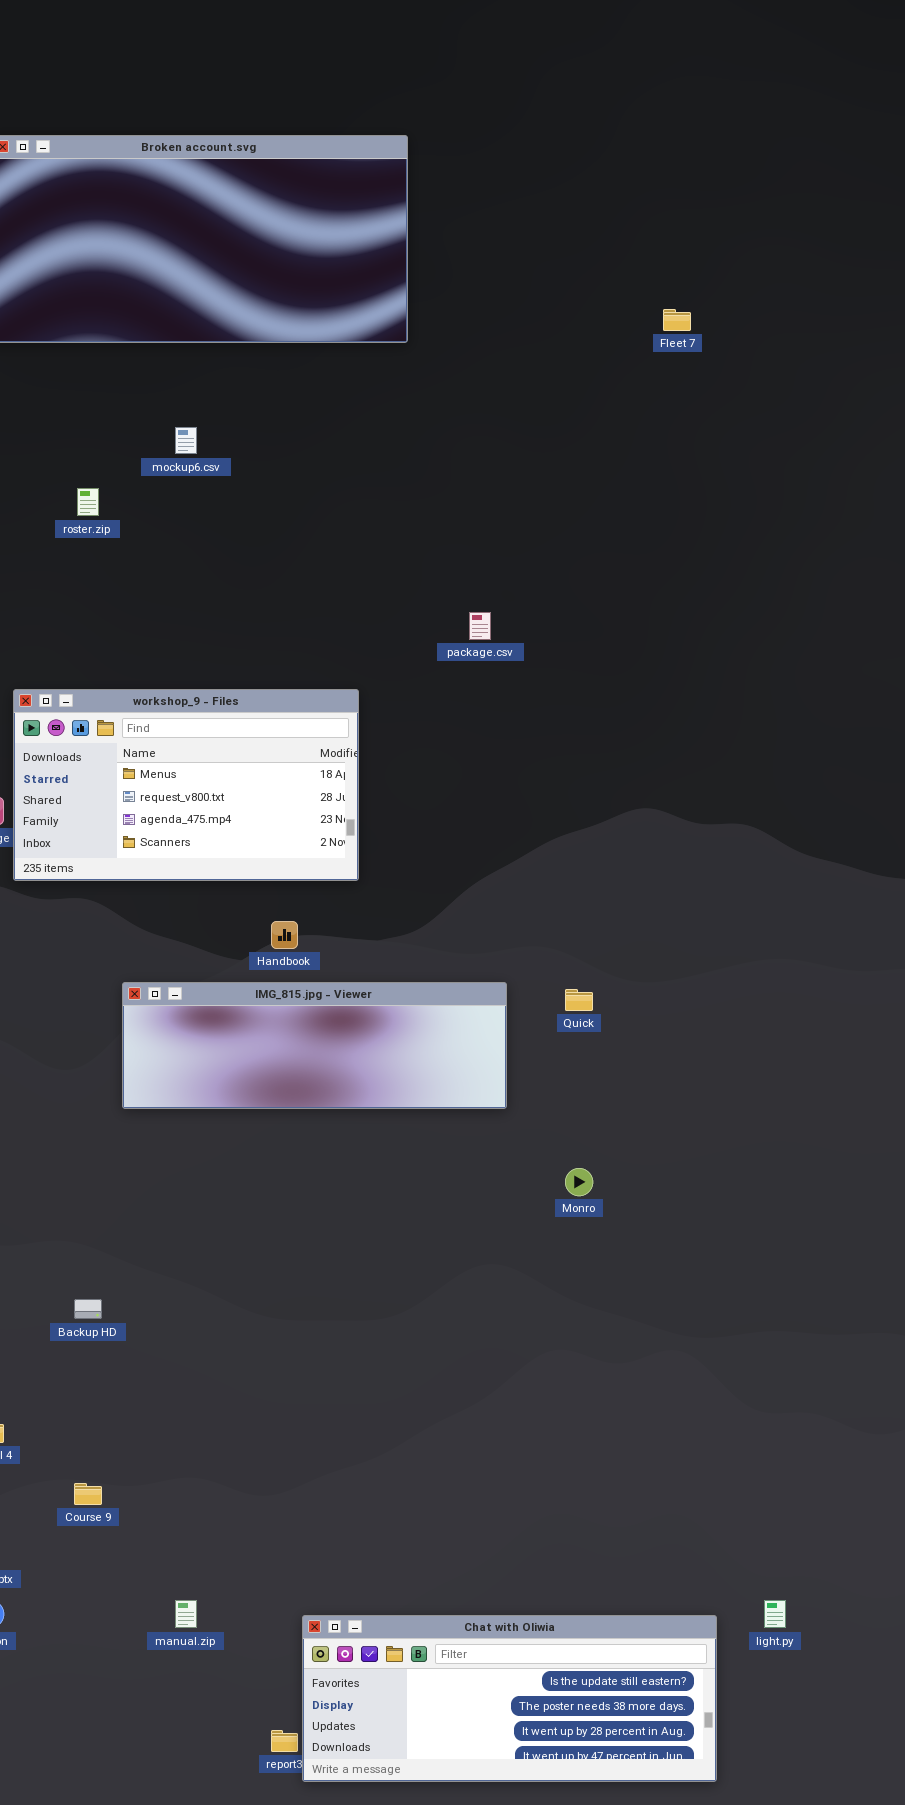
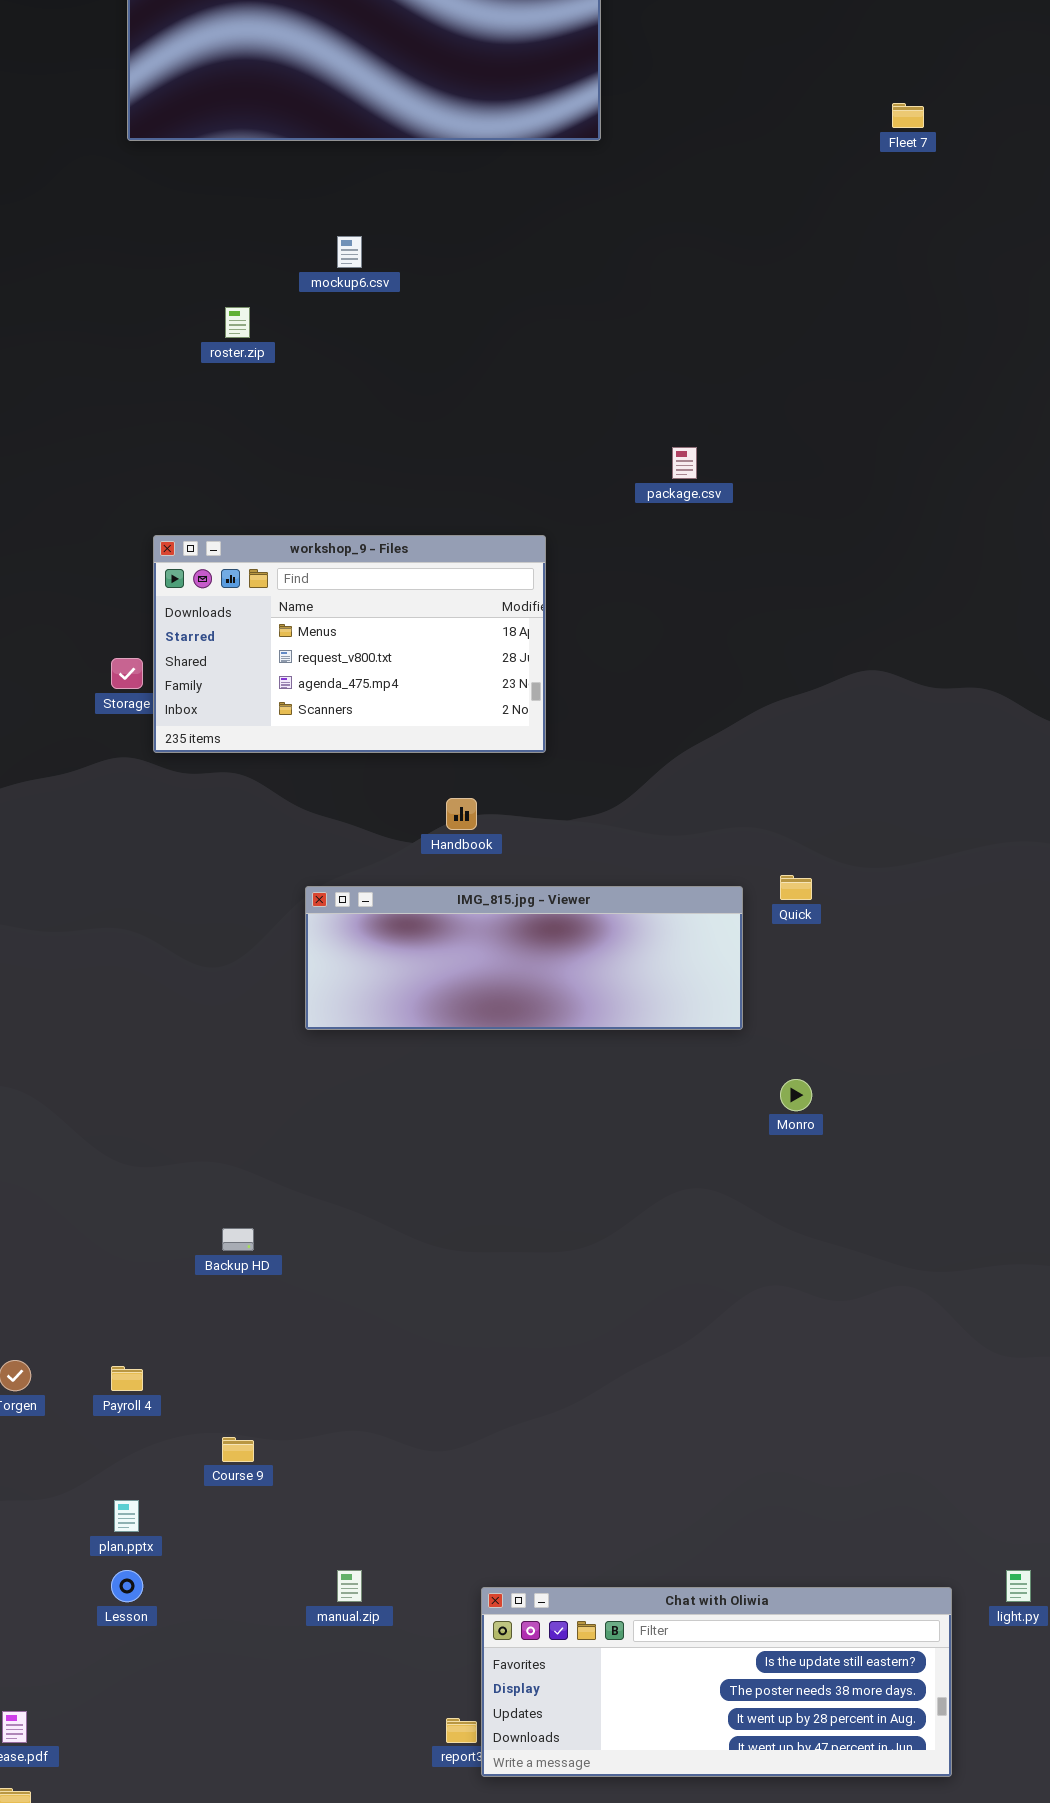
IMG_815.jpg - Viewer: [122,982,507,1109] -> [305,886,743,1030], moved

